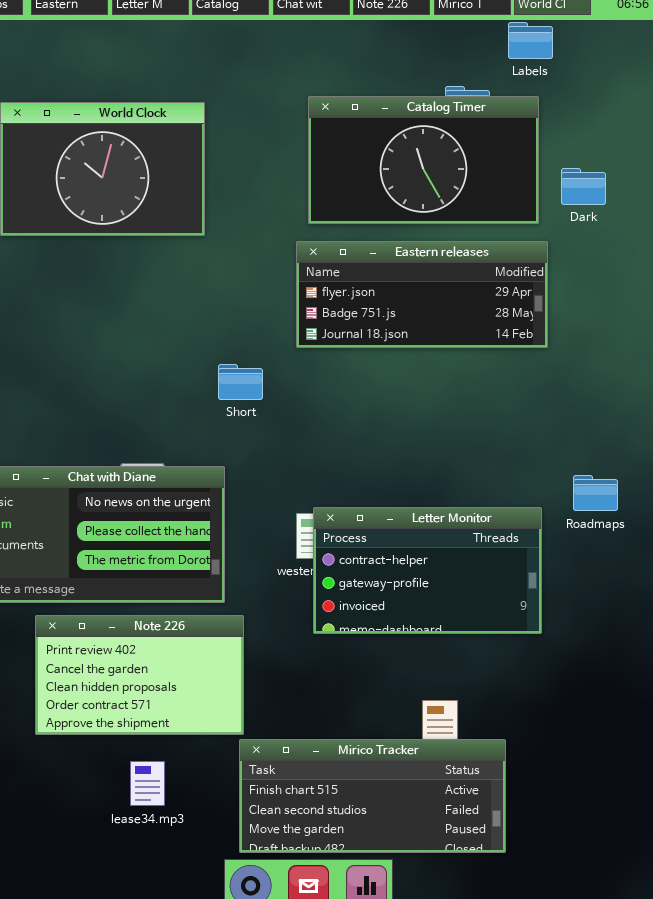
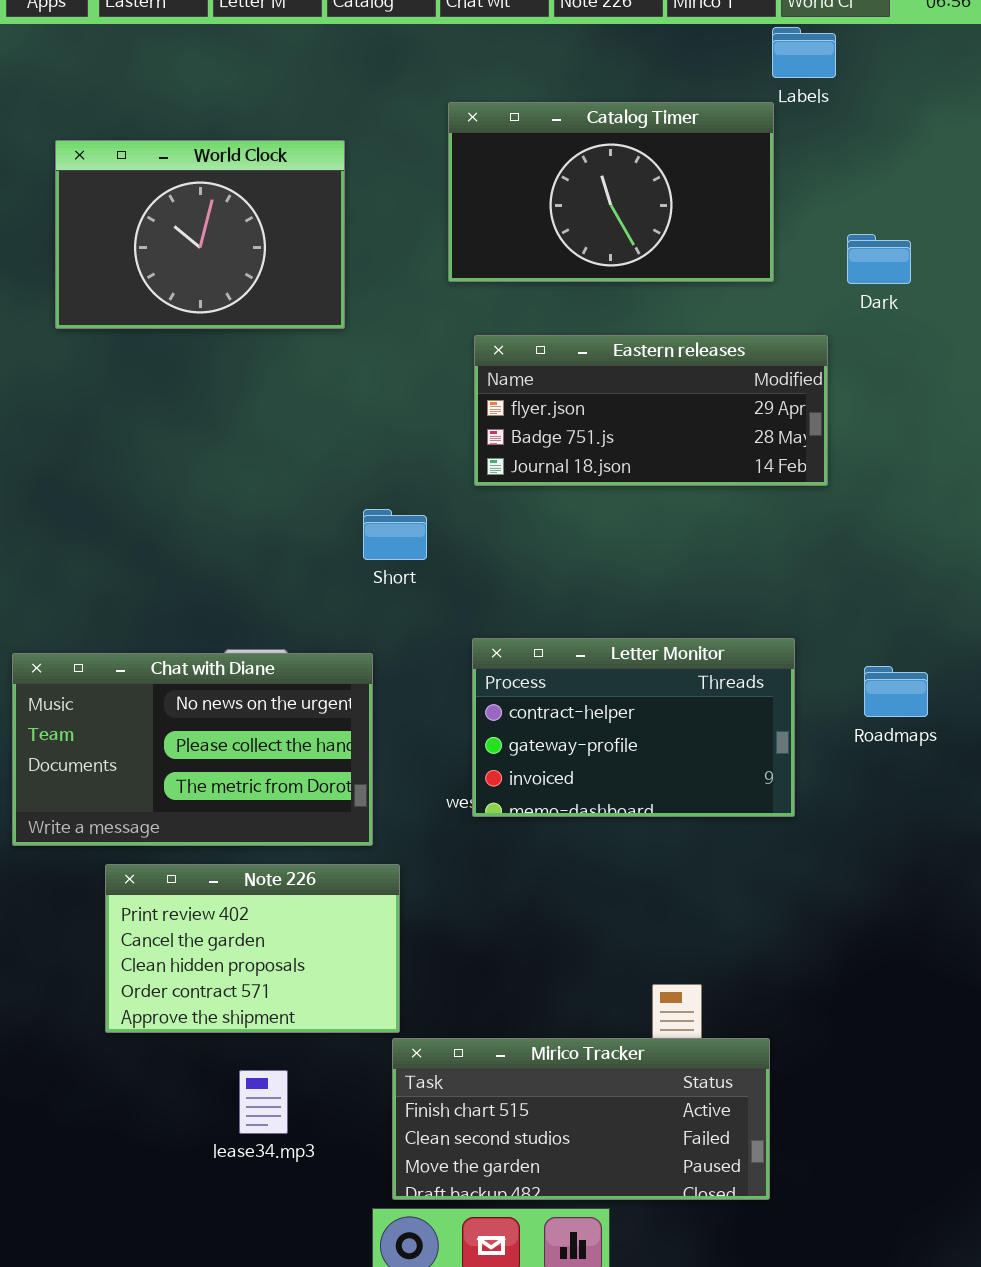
Catalog Timer: [308,96,539,224] -> [448,102,774,282], moved
Letter Monitor: [313,507,542,634] -> [472,638,795,817], moved

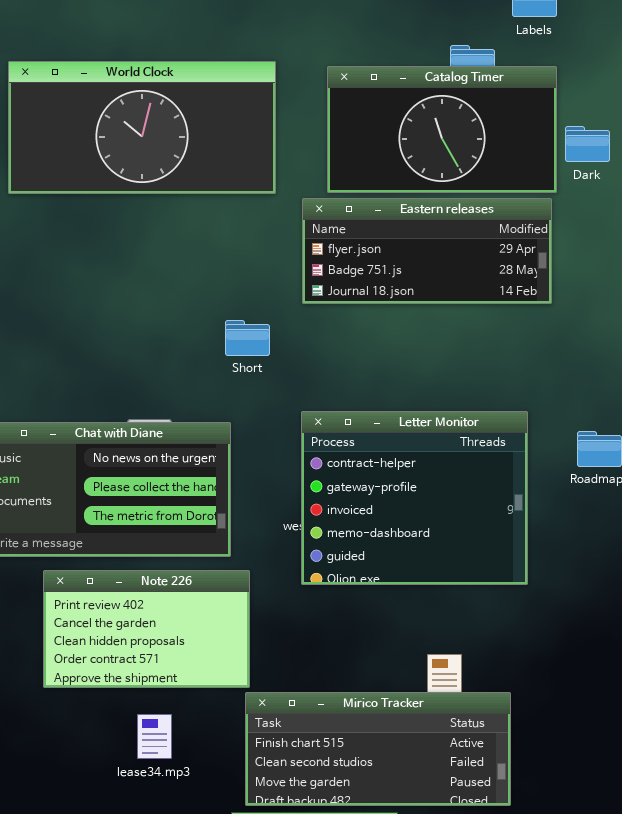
Catalog Timer: [448,102,774,282] -> [327,66,557,193], moved
World Clock: [55,140,345,329] -> [8,61,276,194], resized
Letter Monitor: [472,638,795,817] -> [301,411,528,585], resized

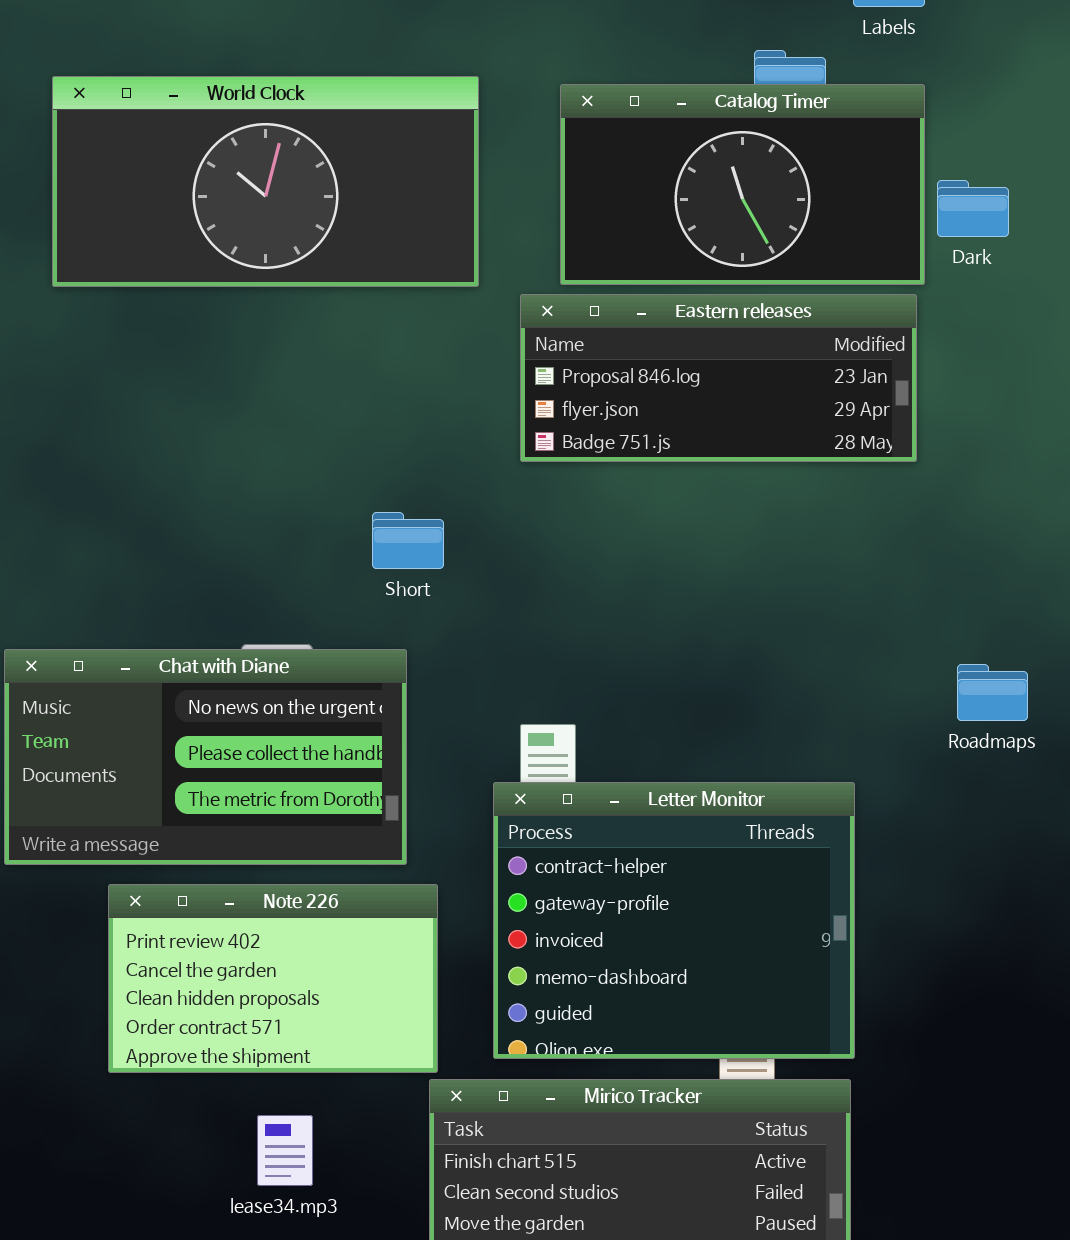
Eastern releases: [302,198,552,304] -> [520,294,917,462], scrolled up 1 row
Short: [225,320,270,356] -> [372,512,444,569], moved
Letter Monitor: [301,411,528,585] -> [493,782,855,1059], moved

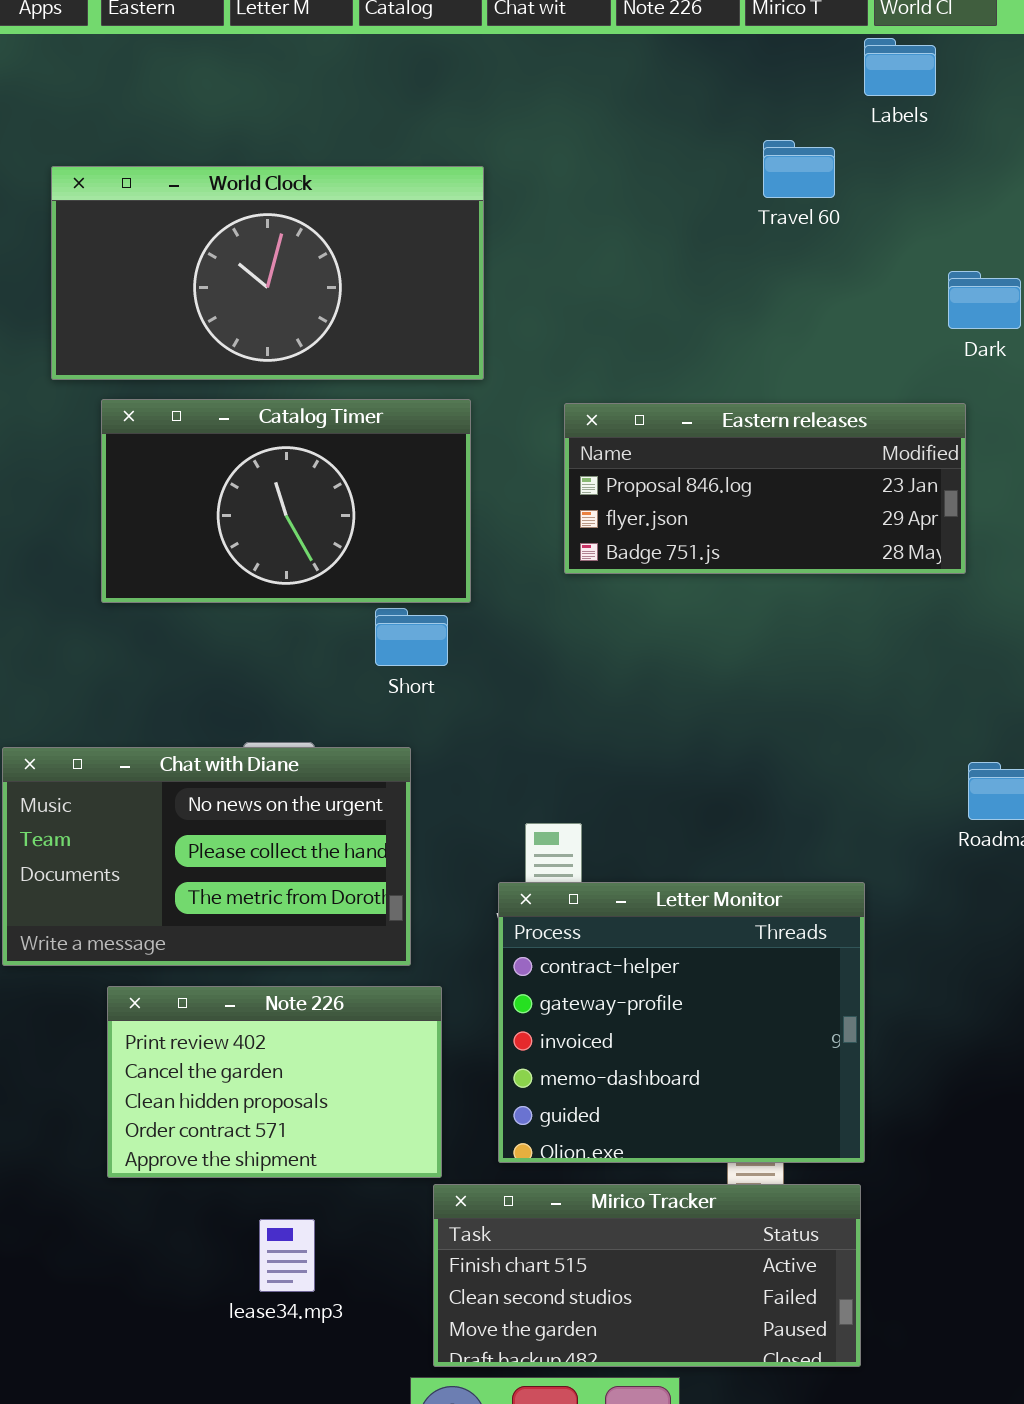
Catalog Timer: [560,84,925,285] -> [101,399,471,603], moved
Eastern releases: [520,294,917,462] -> [564,403,966,574], moved

